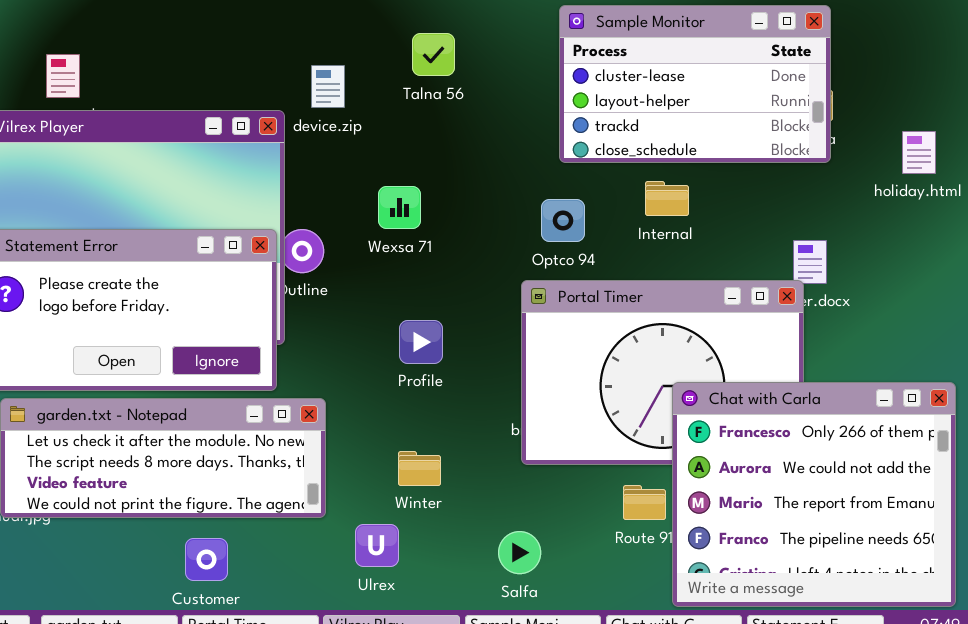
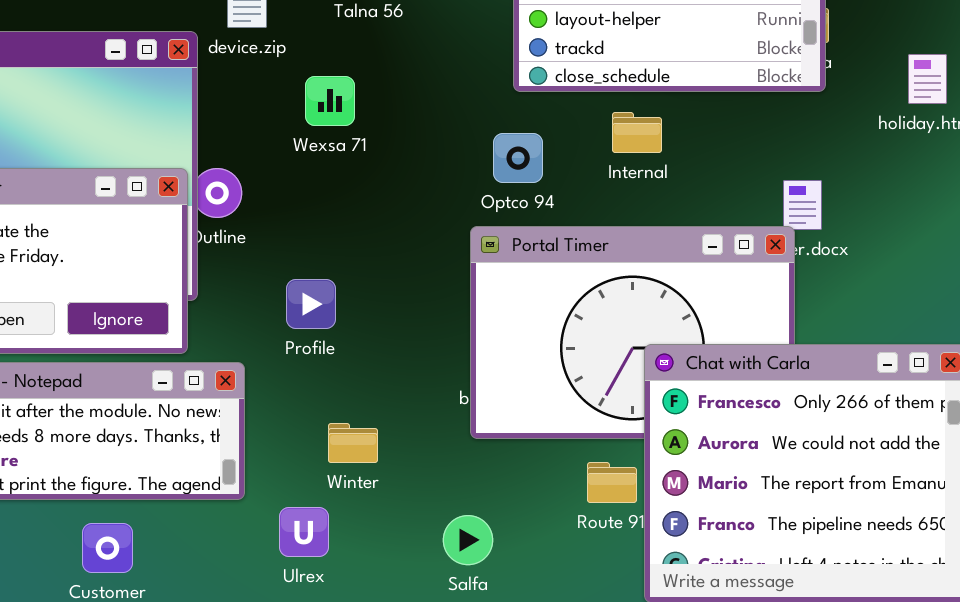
Wexsa 71: [378,186,421,229] -> [305,76,355,126], moved
Profile: [399,320,443,364] -> [286,279,336,329], moved

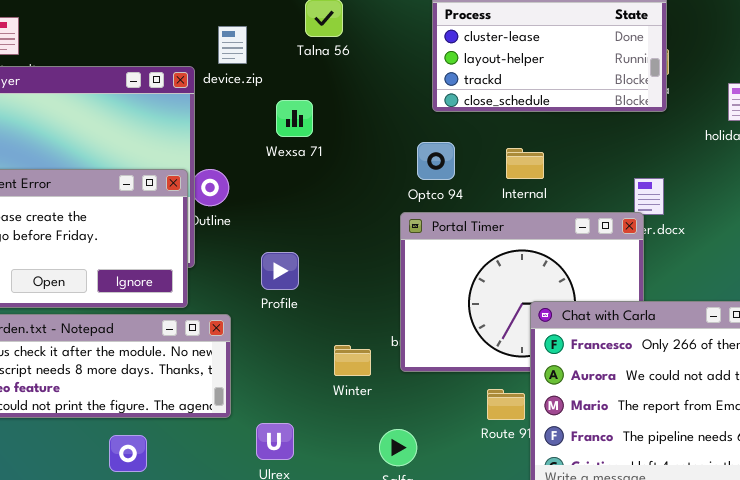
Internal: [612,112,662,153] -> [506,148,544,179], moved
Winter: [328,423,378,463] -> [334,345,371,376], moved

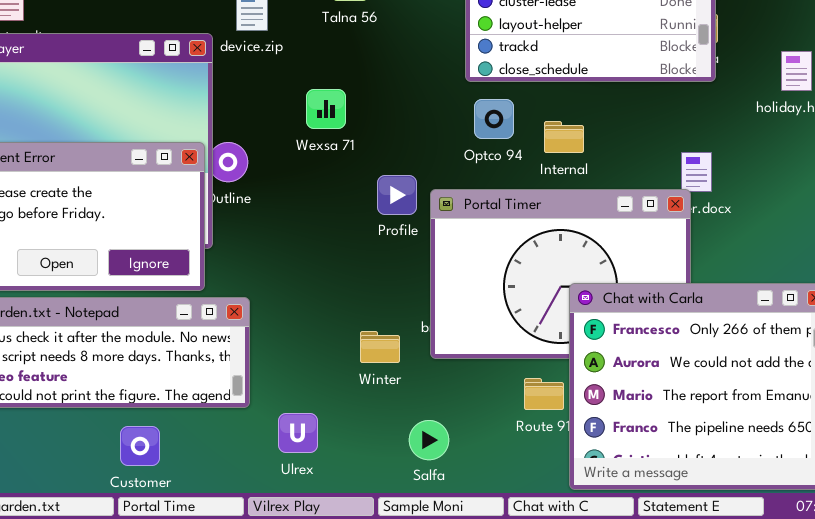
Wexsa 71: [276,100,313,137] -> [306,89,346,129], moved
Optco 94: [417,142,455,180] -> [474,99,514,139], moved
Profile: [261,252,299,290] -> [377,175,417,215], moved

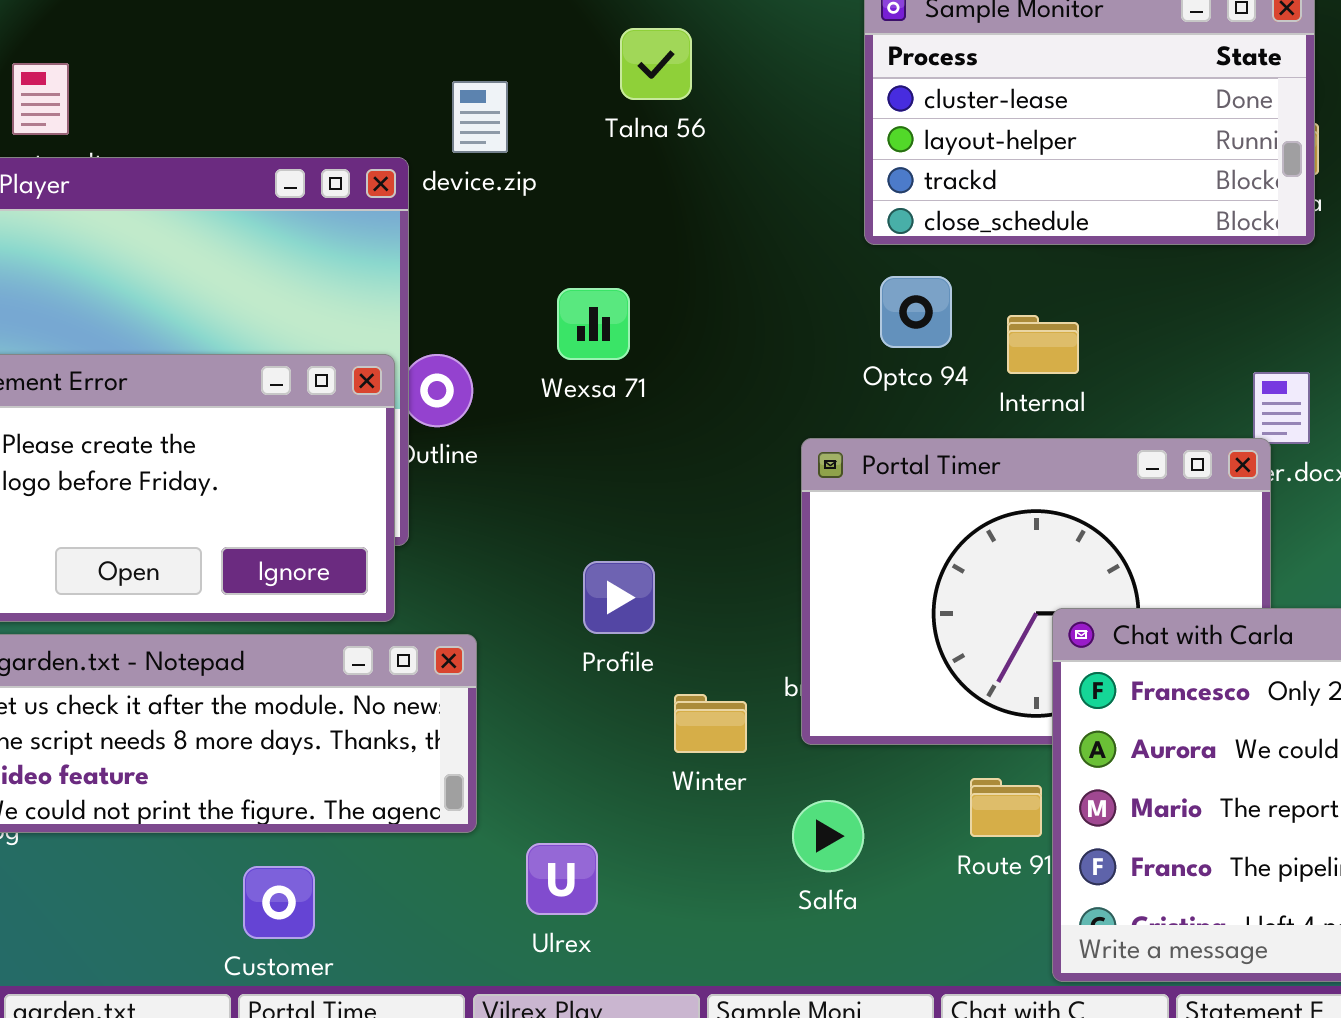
Wexsa 71: [306,89,346,129] -> [557,288,630,360], moved
Profile: [377,175,417,215] -> [583,561,655,634], moved
Salfa: [409,420,449,460] -> [792,800,864,872], moved

